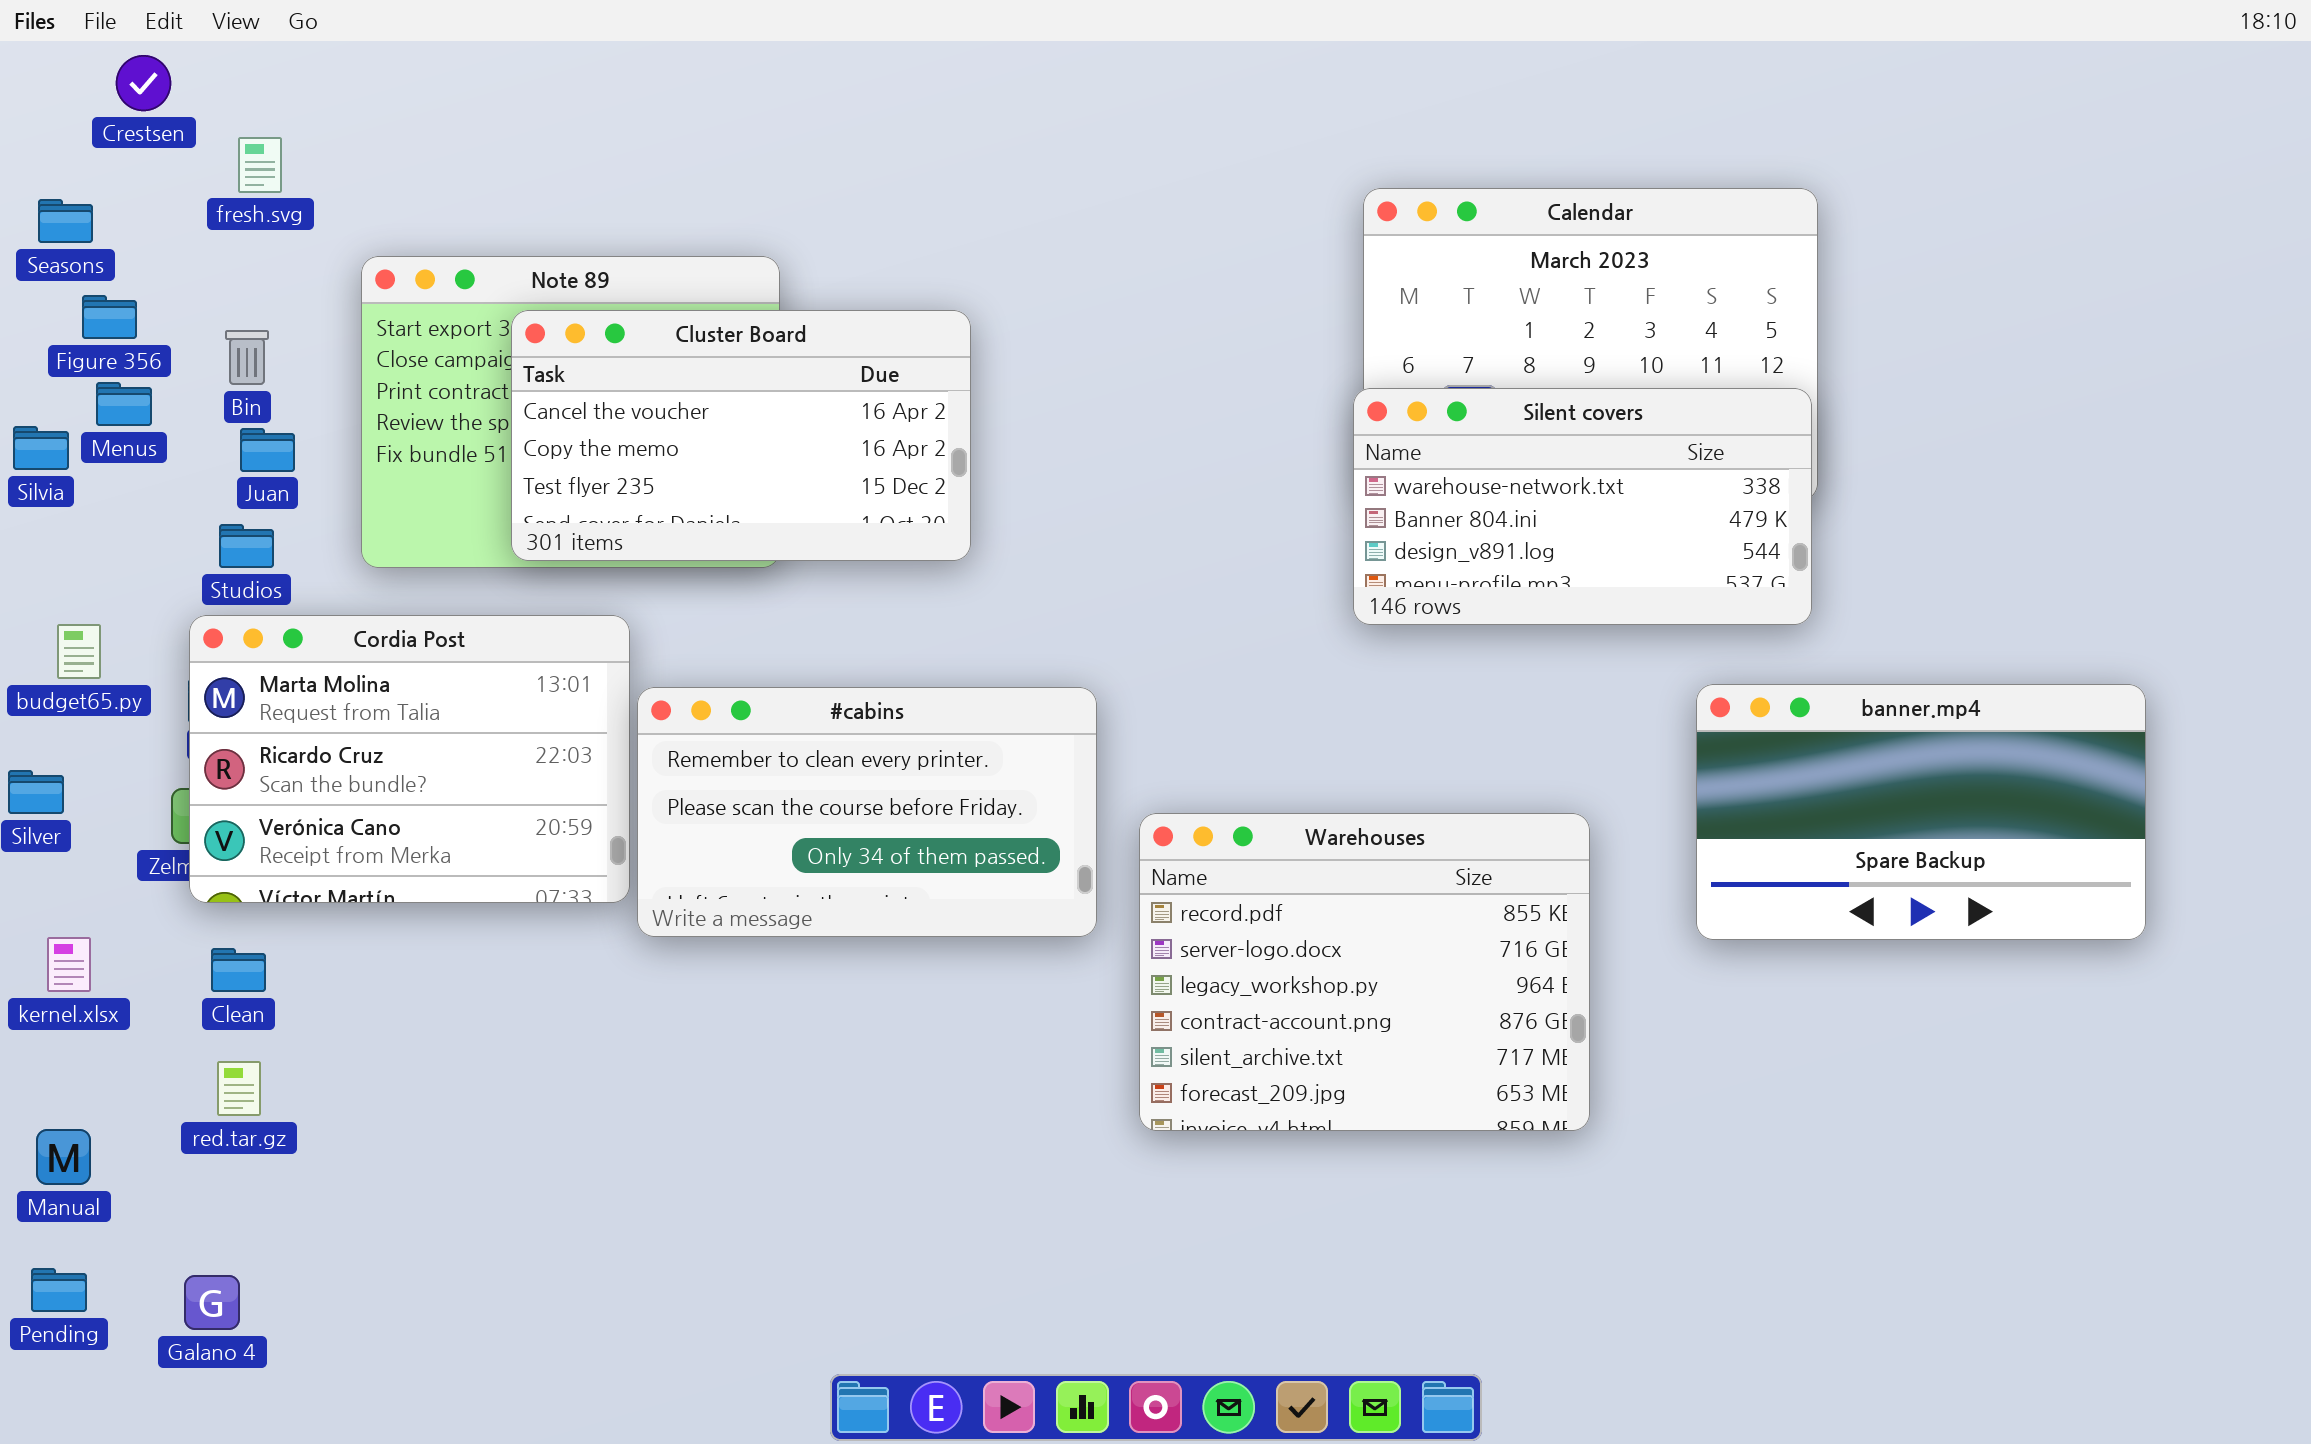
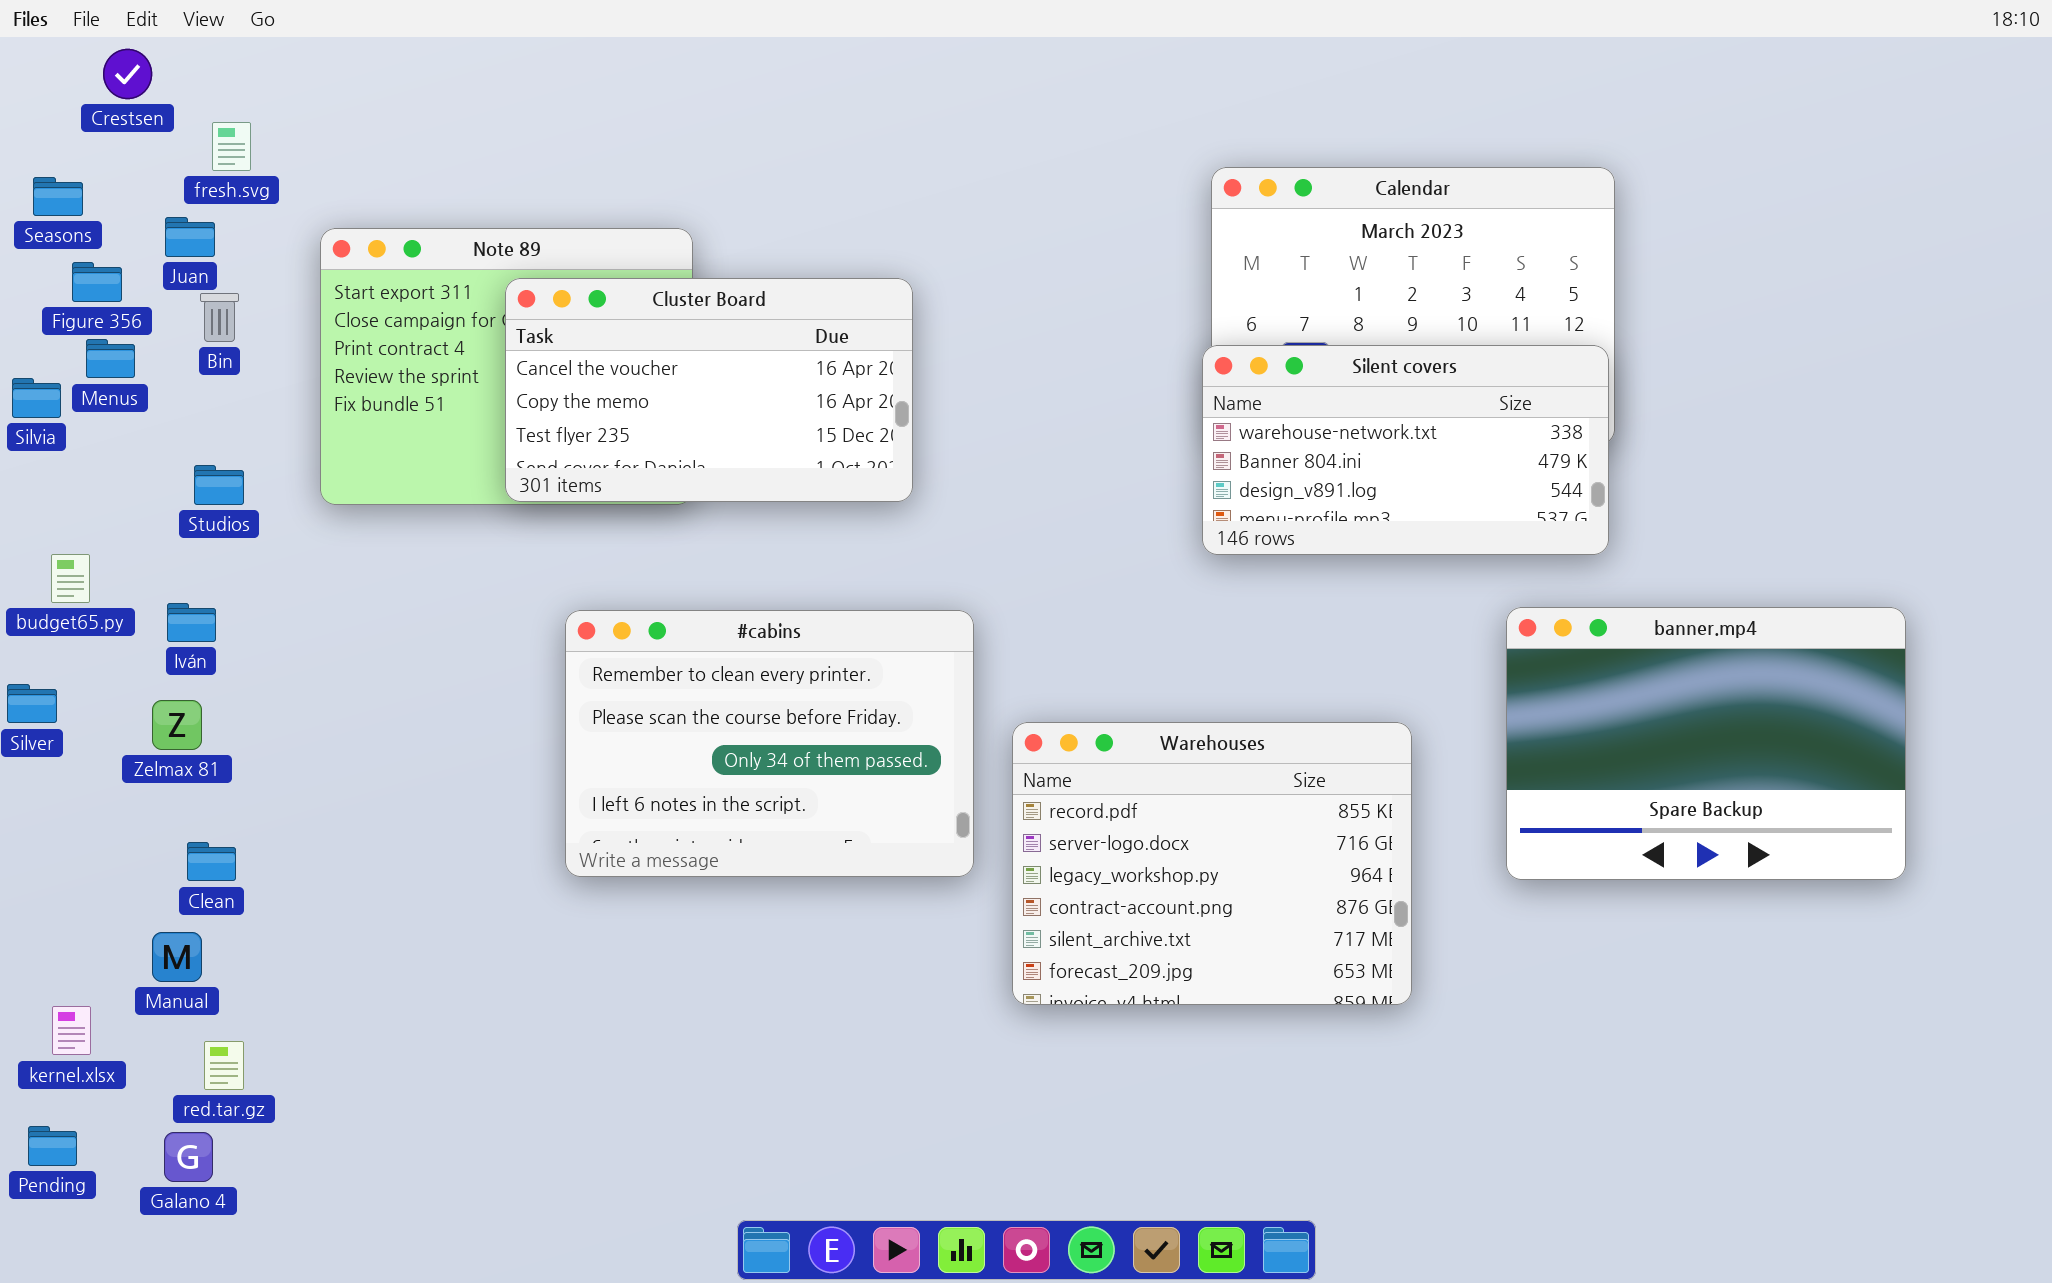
Cluster Board: [511,310,971,561] -> [505,278,913,502], moved
Juan: [240,428,295,472] -> [165,217,215,257], moved
Cordia Post: [189,615,630,903] -> none, closed
banner.mp4: [1696,684,2146,940] -> [1506,607,1906,880], resized
#cabins: [637,687,1097,937] -> [565,610,974,877], resized
kernel.xlsx: [47,937,91,992] -> [52,1006,91,1055], moved
red.tar.gz: [217,1061,261,1116] -> [204,1041,244,1090], moved
Manual: [36,1129,91,1185] -> [152,932,202,982], moved

